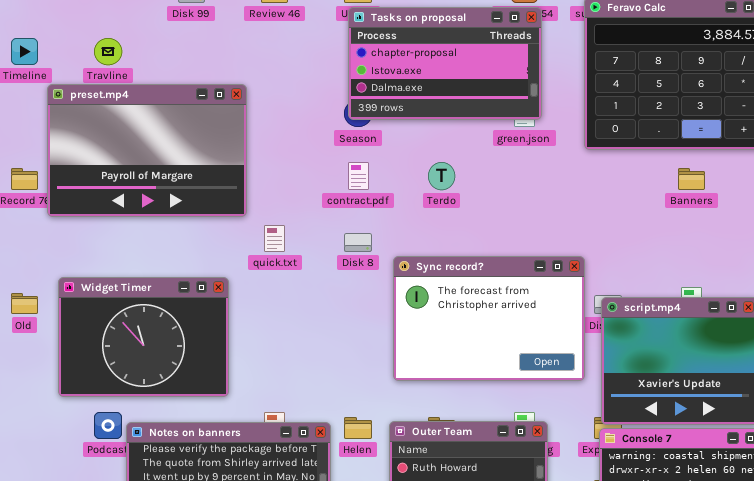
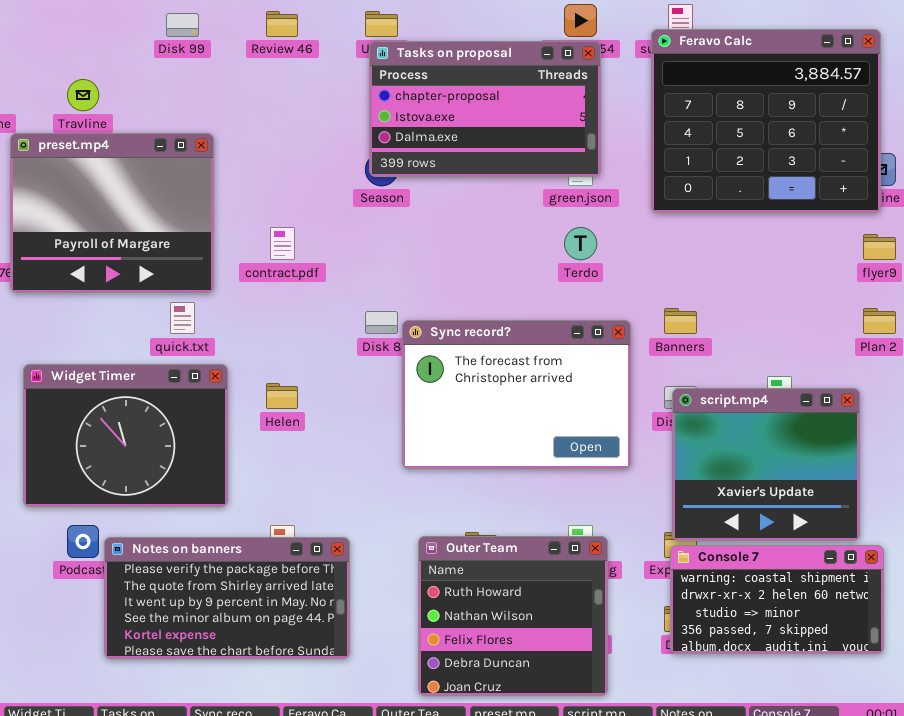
preset.mp4: [47,84,247,217] -> [10,133,214,293], resized
contract.pdf: [348,162,369,190] -> [270,227,295,260], moved
Terdo: [428,162,455,190] -> [564,227,597,260], moved
Banners: [678,168,705,190] -> [664,308,697,334], moved
quick.txt: [264,225,285,252] -> [170,302,195,334], moved
Sync record?: [393,256,585,381] -> [402,320,631,469], moved
Helen: [344,417,372,439] -> [266,383,298,409], moved

